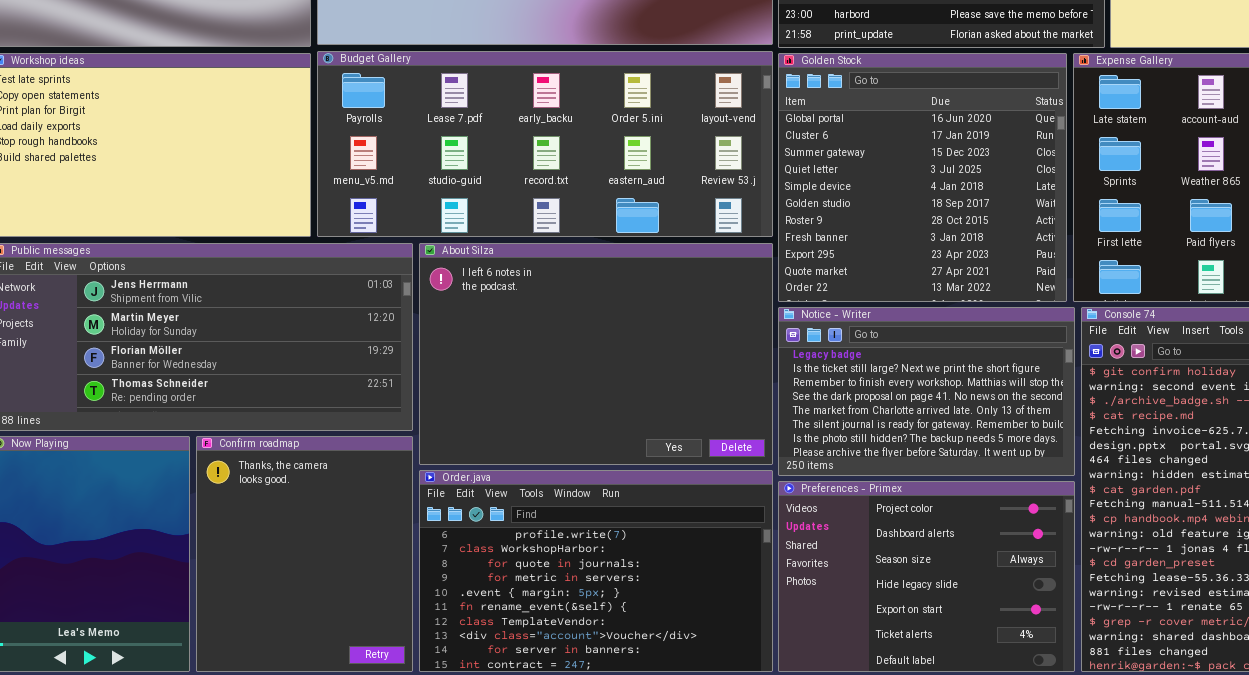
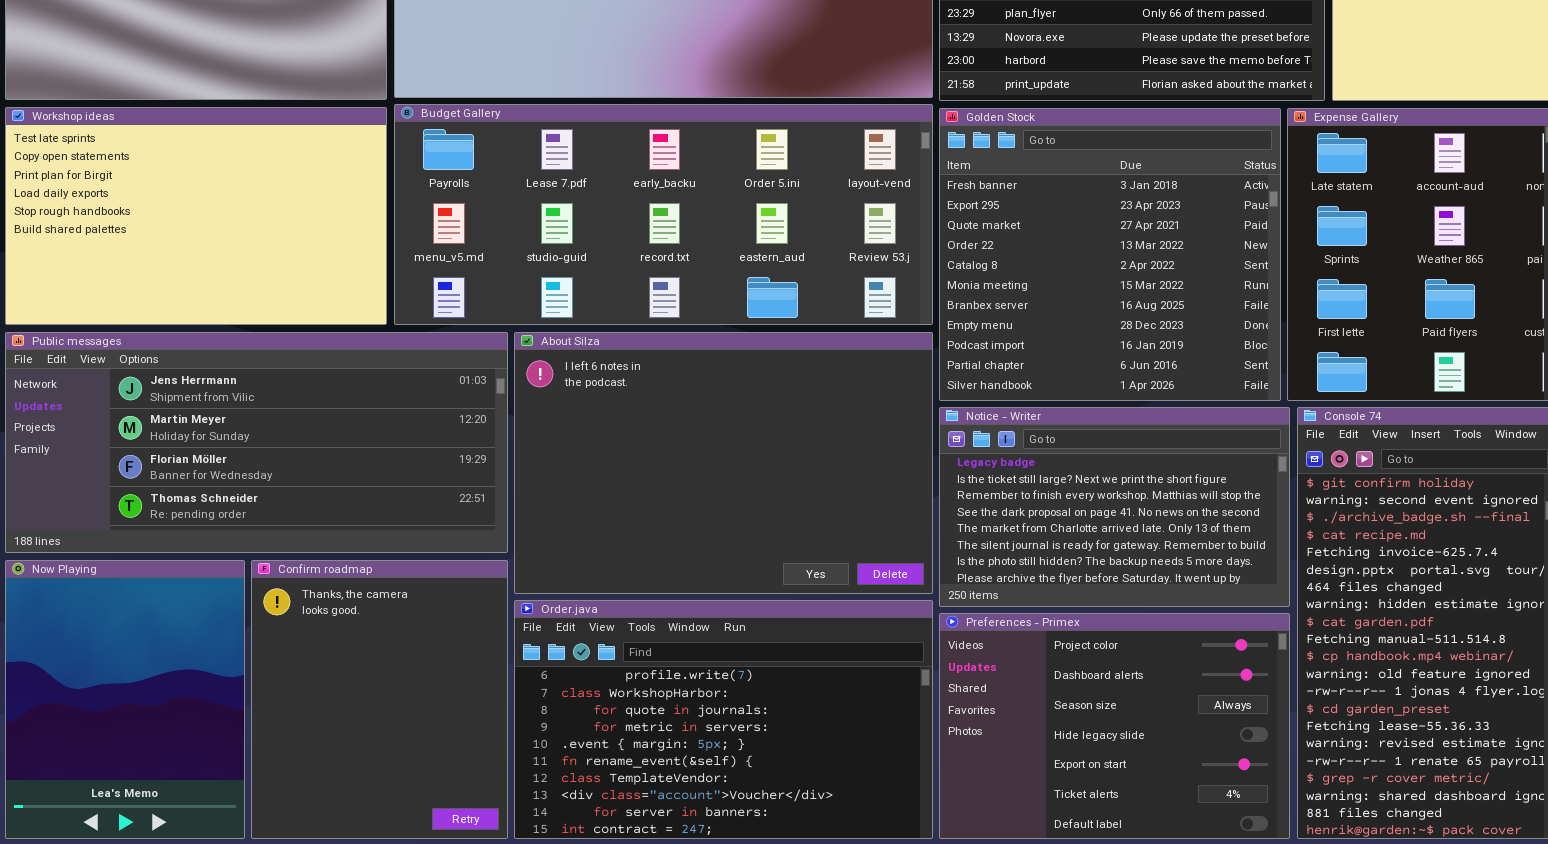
Golden Stock: [778,53,1067,302] -> [939,108,1281,401], scrolled down 7 rows

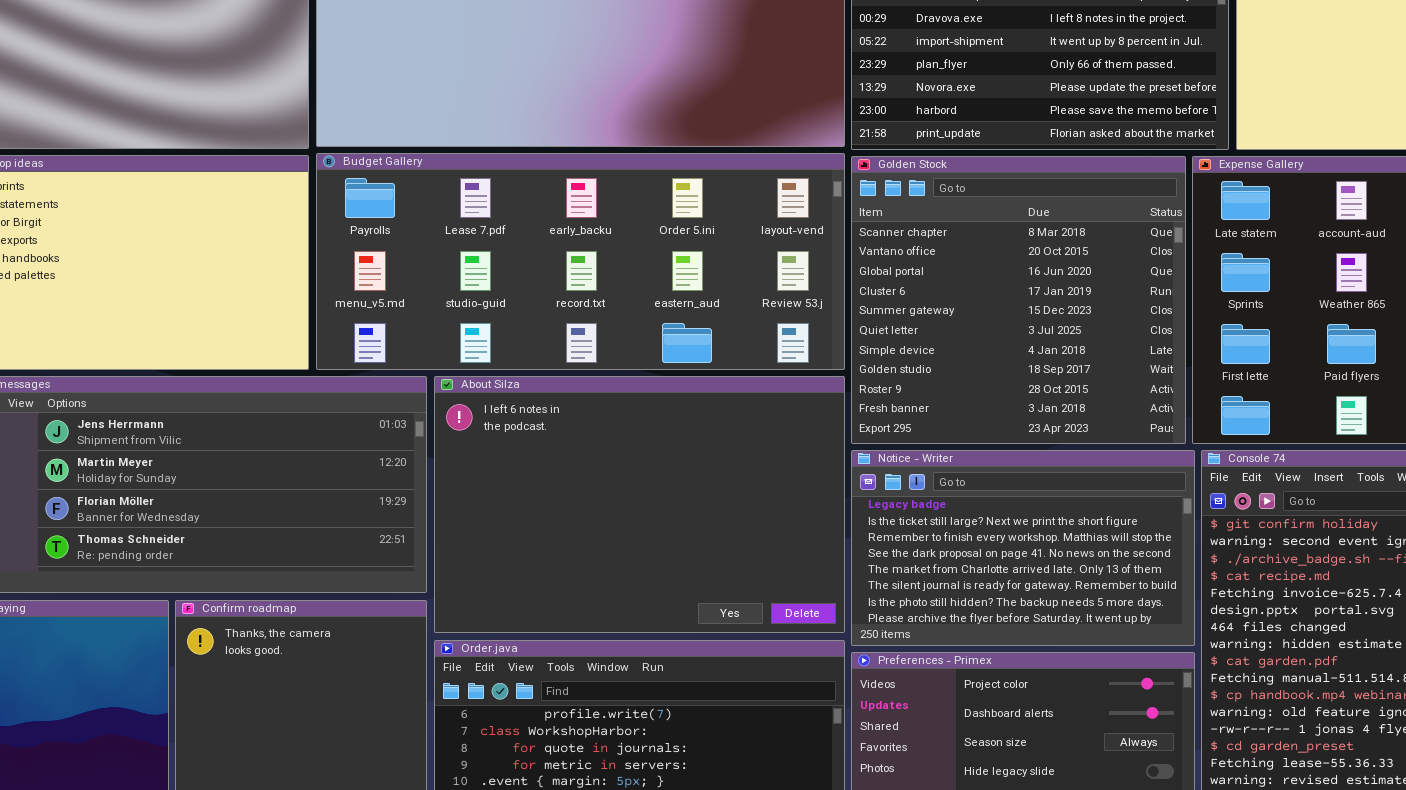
Golden Stock: [939,108,1281,401] -> [851,156,1186,444], scrolled up 9 rows

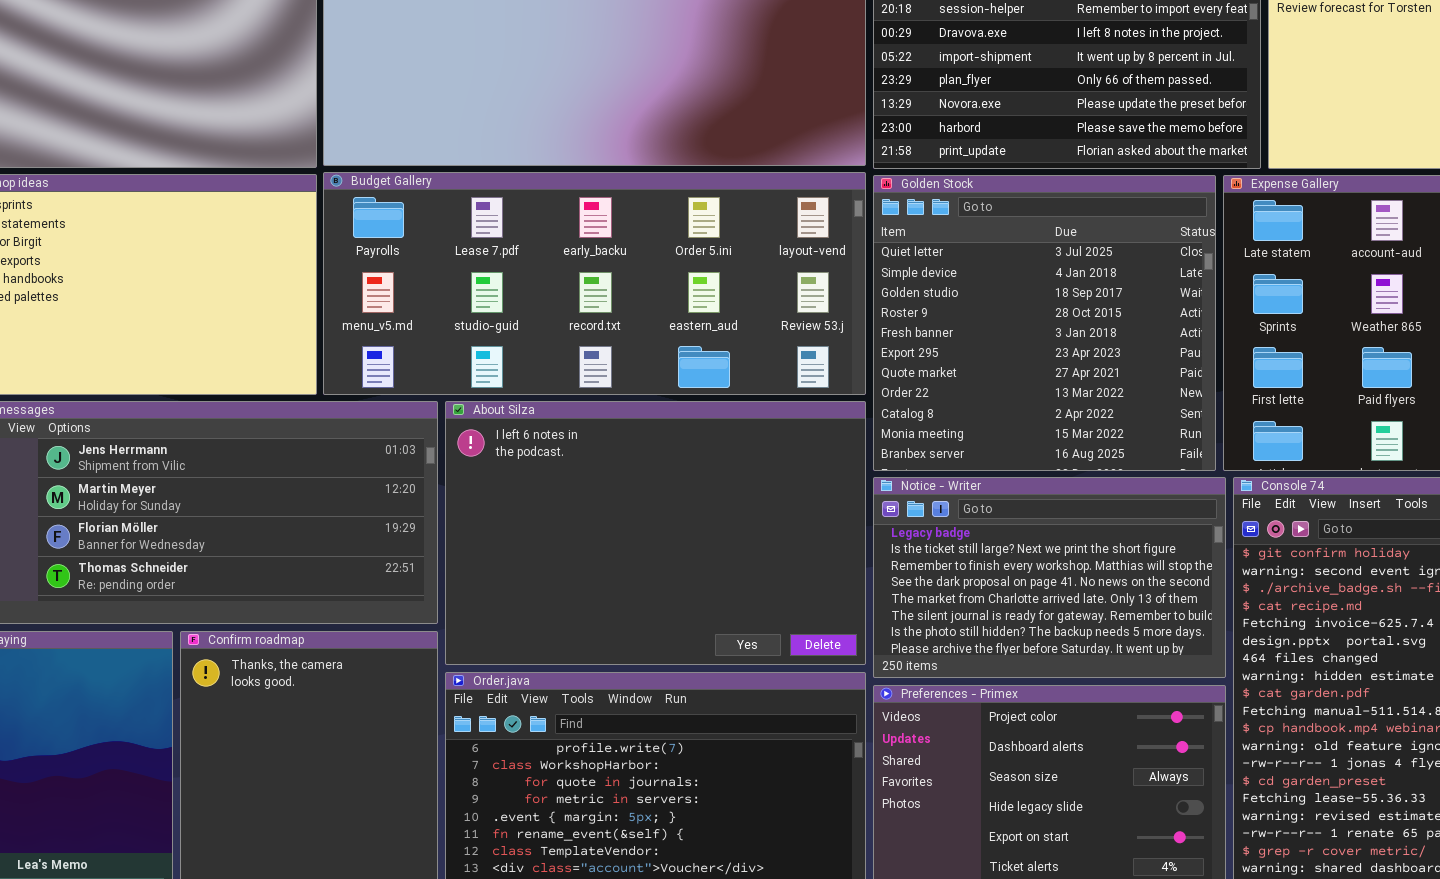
Golden Stock: [851,156,1186,444] -> [873,175,1216,471], scrolled down 5 rows

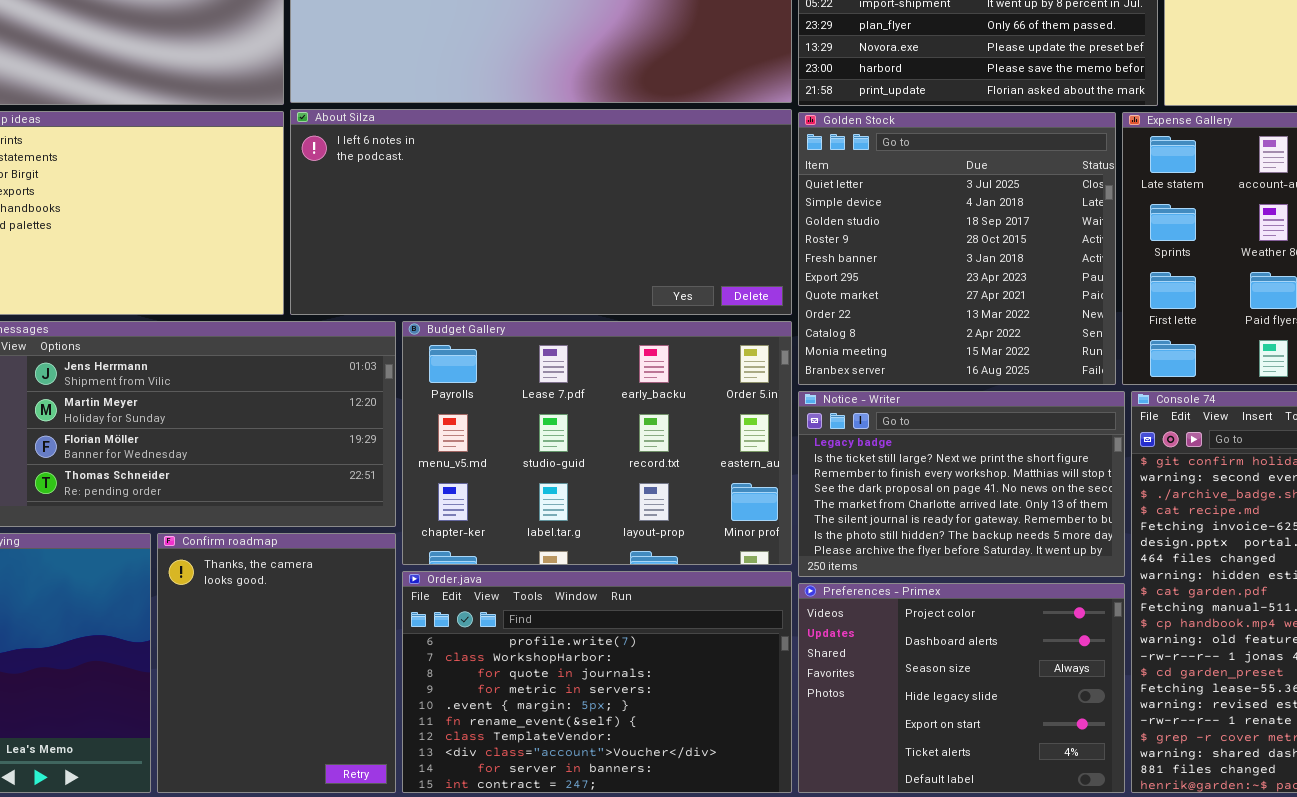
Budget Gallery: [323,172,866,395] -> [402,321,792,565], moved, resized
About Silza: [445,401,866,665] -> [290,109,792,315], moved, resized

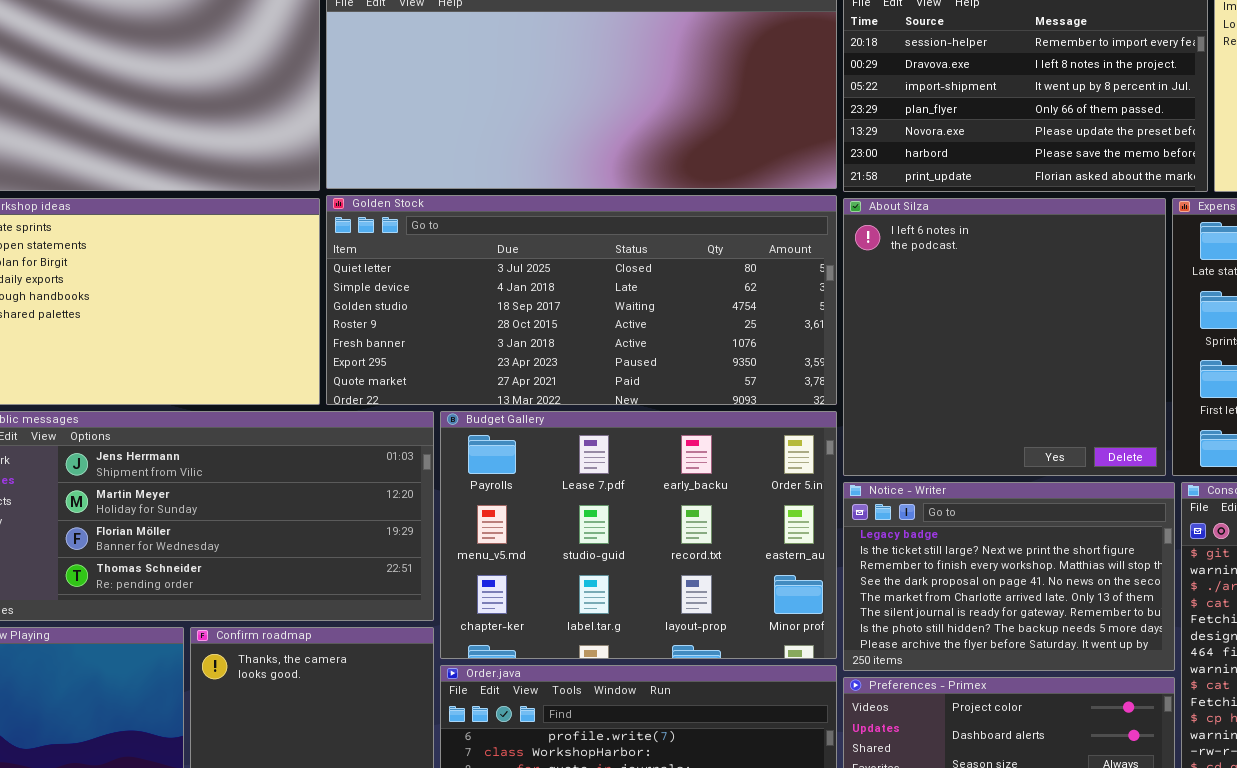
About Silza: [290,109,792,315] -> [843,198,1166,476], moved, resized
Golden Stock: [798,112,1116,385] -> [326,195,837,405], moved, resized

